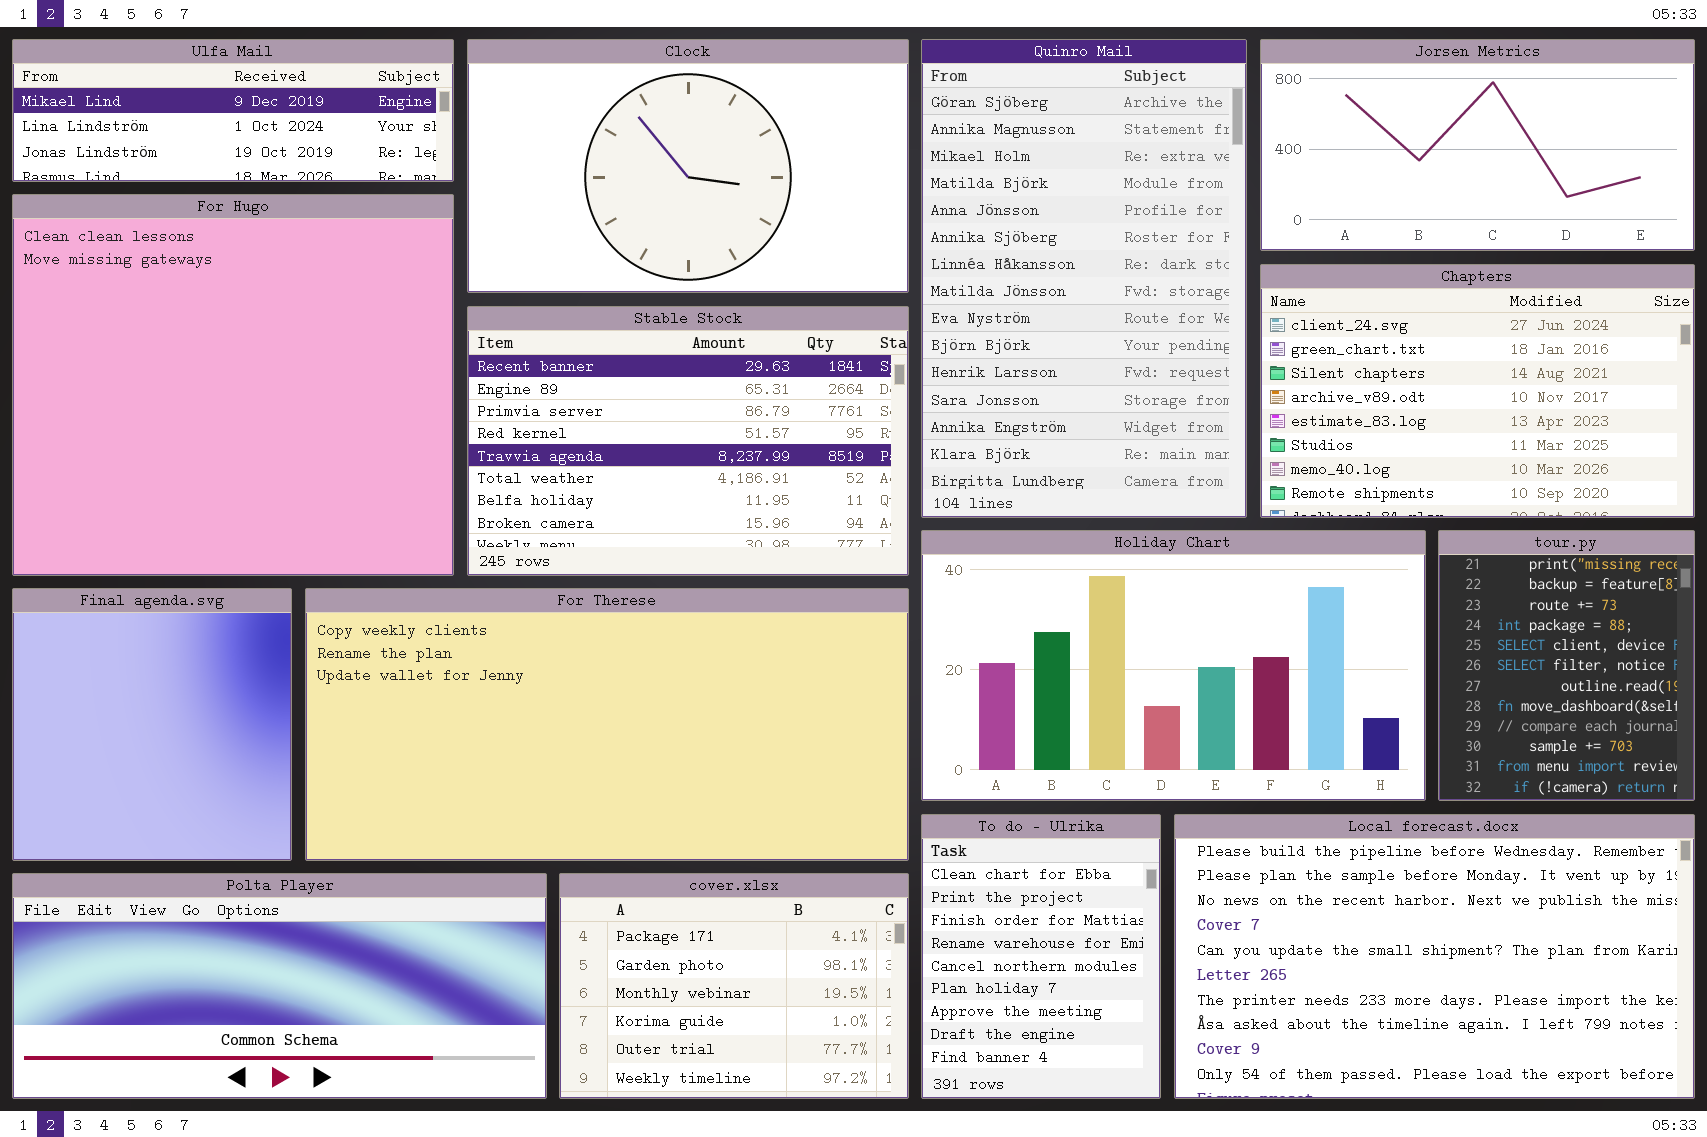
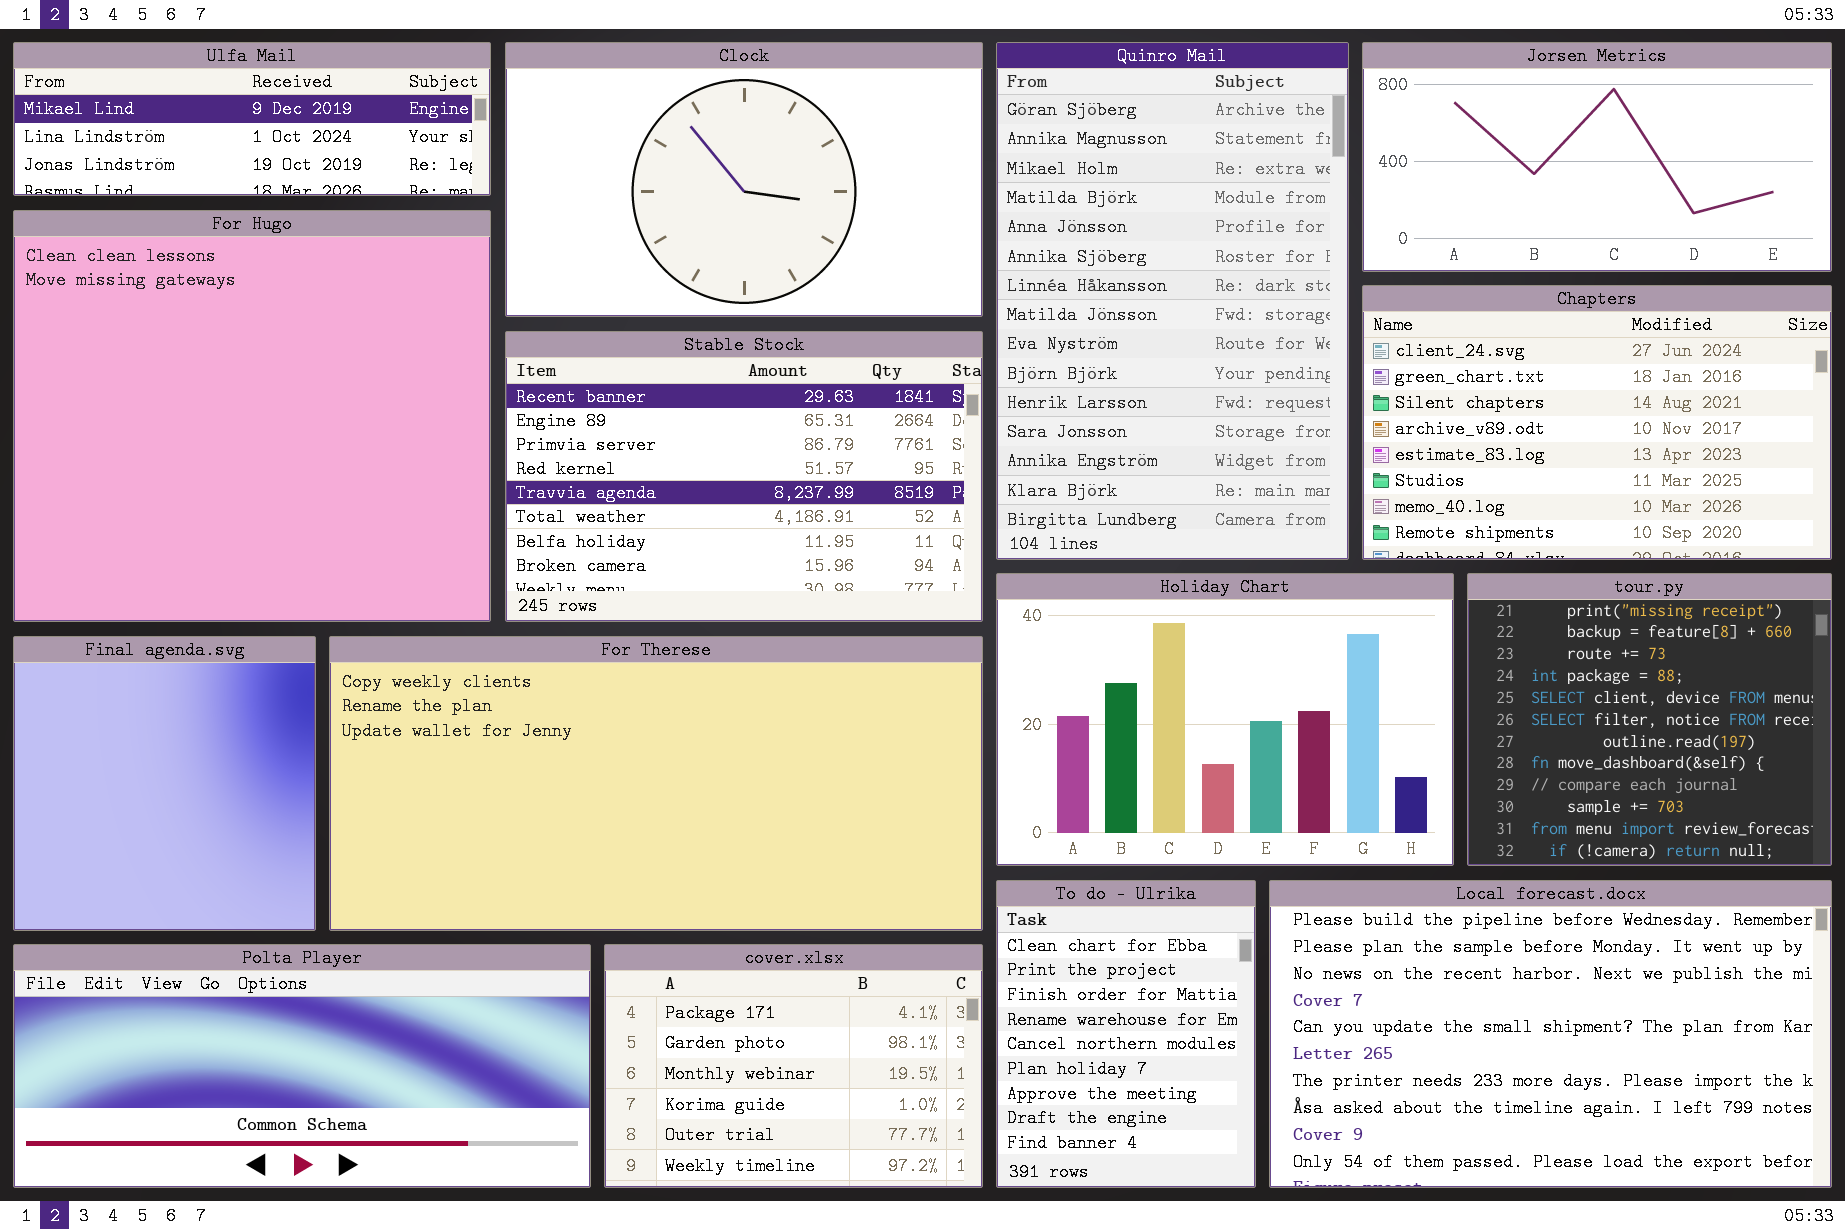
Holiday Chart: [921,530,1426,801] -> [996,573,1454,866], resized
tour.py: [1438,530,1695,801] -> [1467,573,1832,866], resized

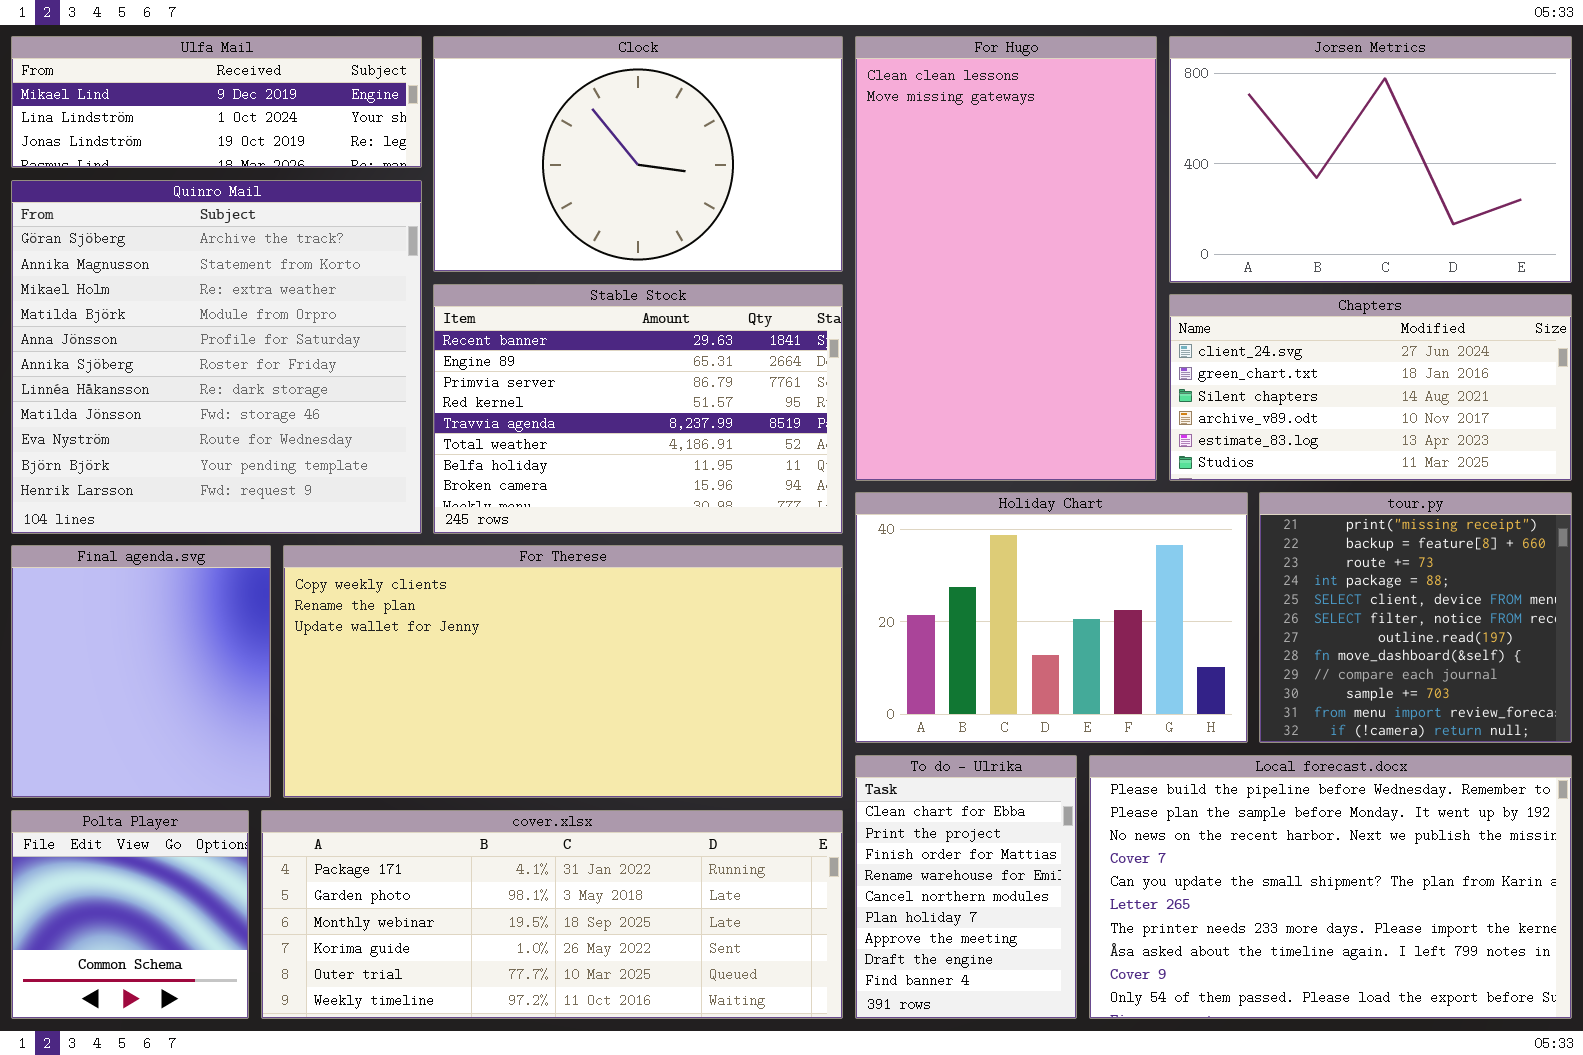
Quinro Mail: [996,42,1349,560] -> [11,180,422,534], moved, resized
Jorsen Metrics: [1362,42,1832,272] -> [1169,36,1572,283], resized
For Hugo: [13,210,491,622] -> [855,36,1157,481], moved, resized
Chapters: [1362,285,1832,560] -> [1169,294,1572,481], resized
Polta Player: [13,944,591,1188] -> [11,810,249,1019], resized
cover.xlsx: [604,944,983,1188] -> [261,810,843,1019], resized

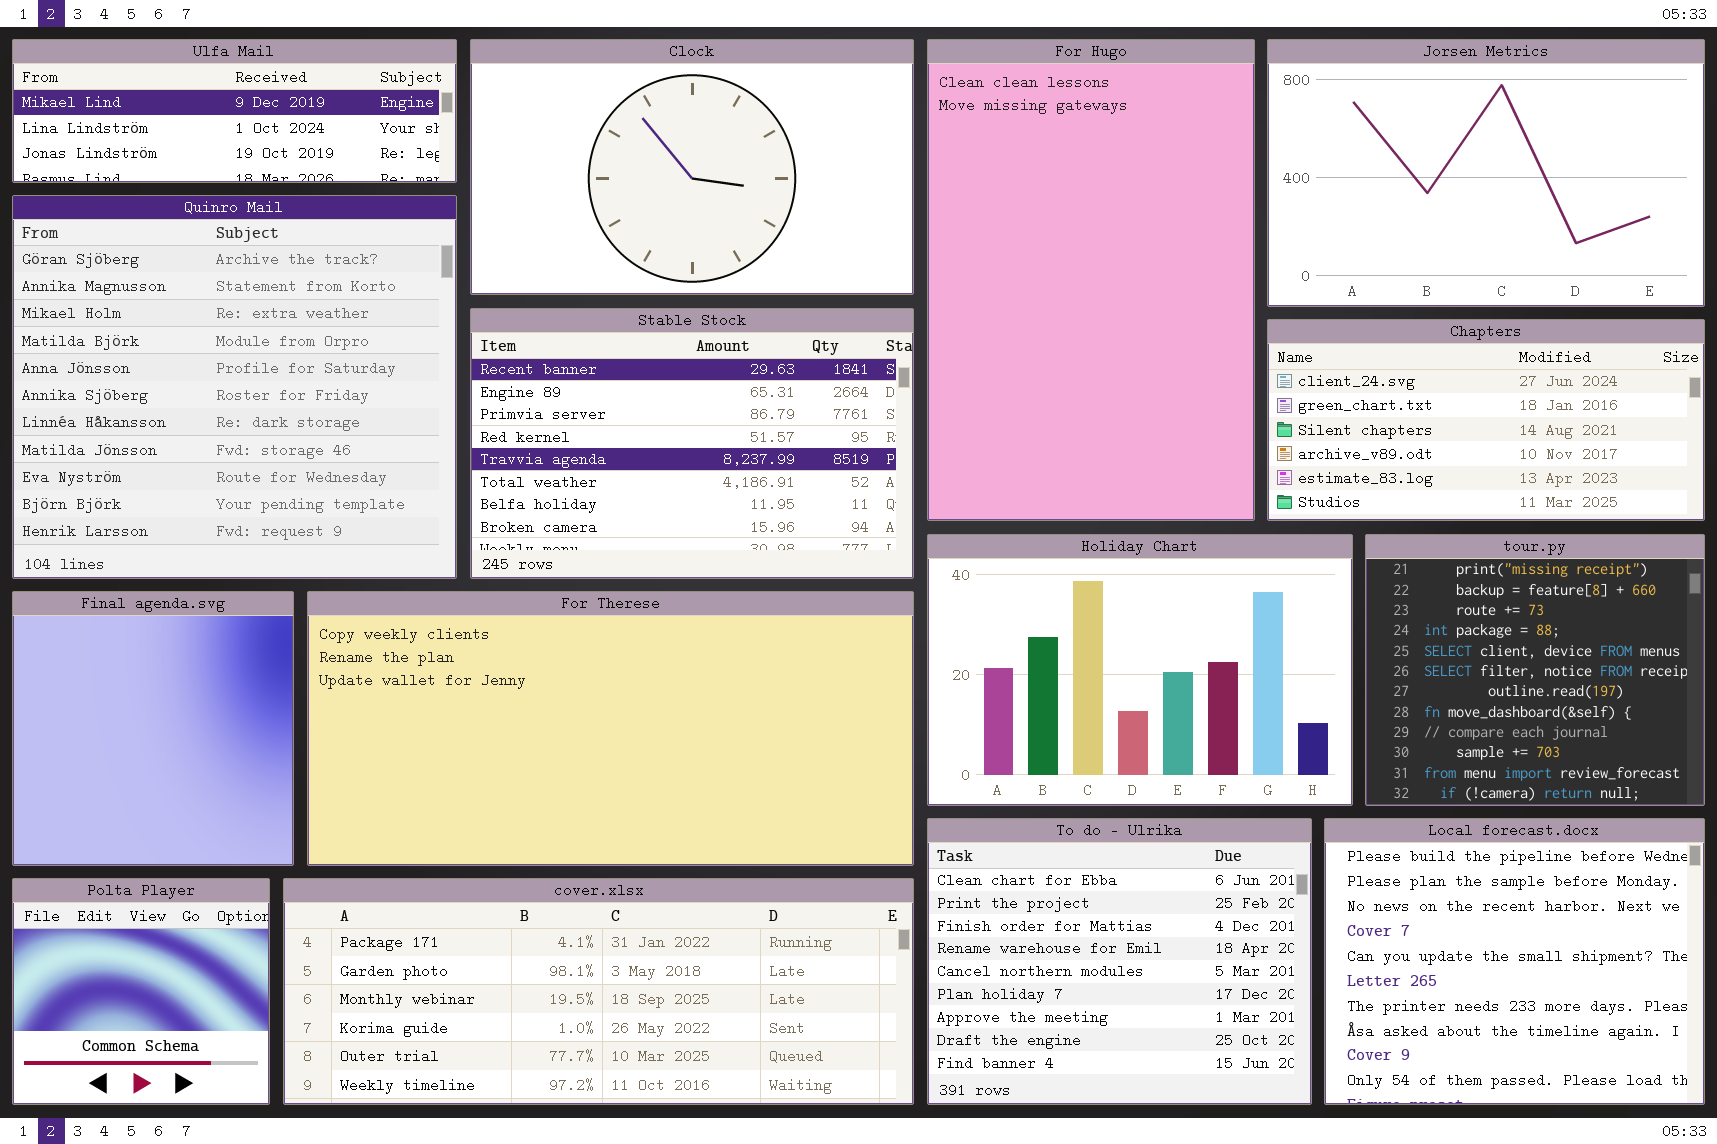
To do - Ulrika: [855,755,1077,1019] -> [927,818,1312,1105], resized
Local forecast.docx: [1089,755,1572,1019] -> [1324,818,1705,1105], resized

